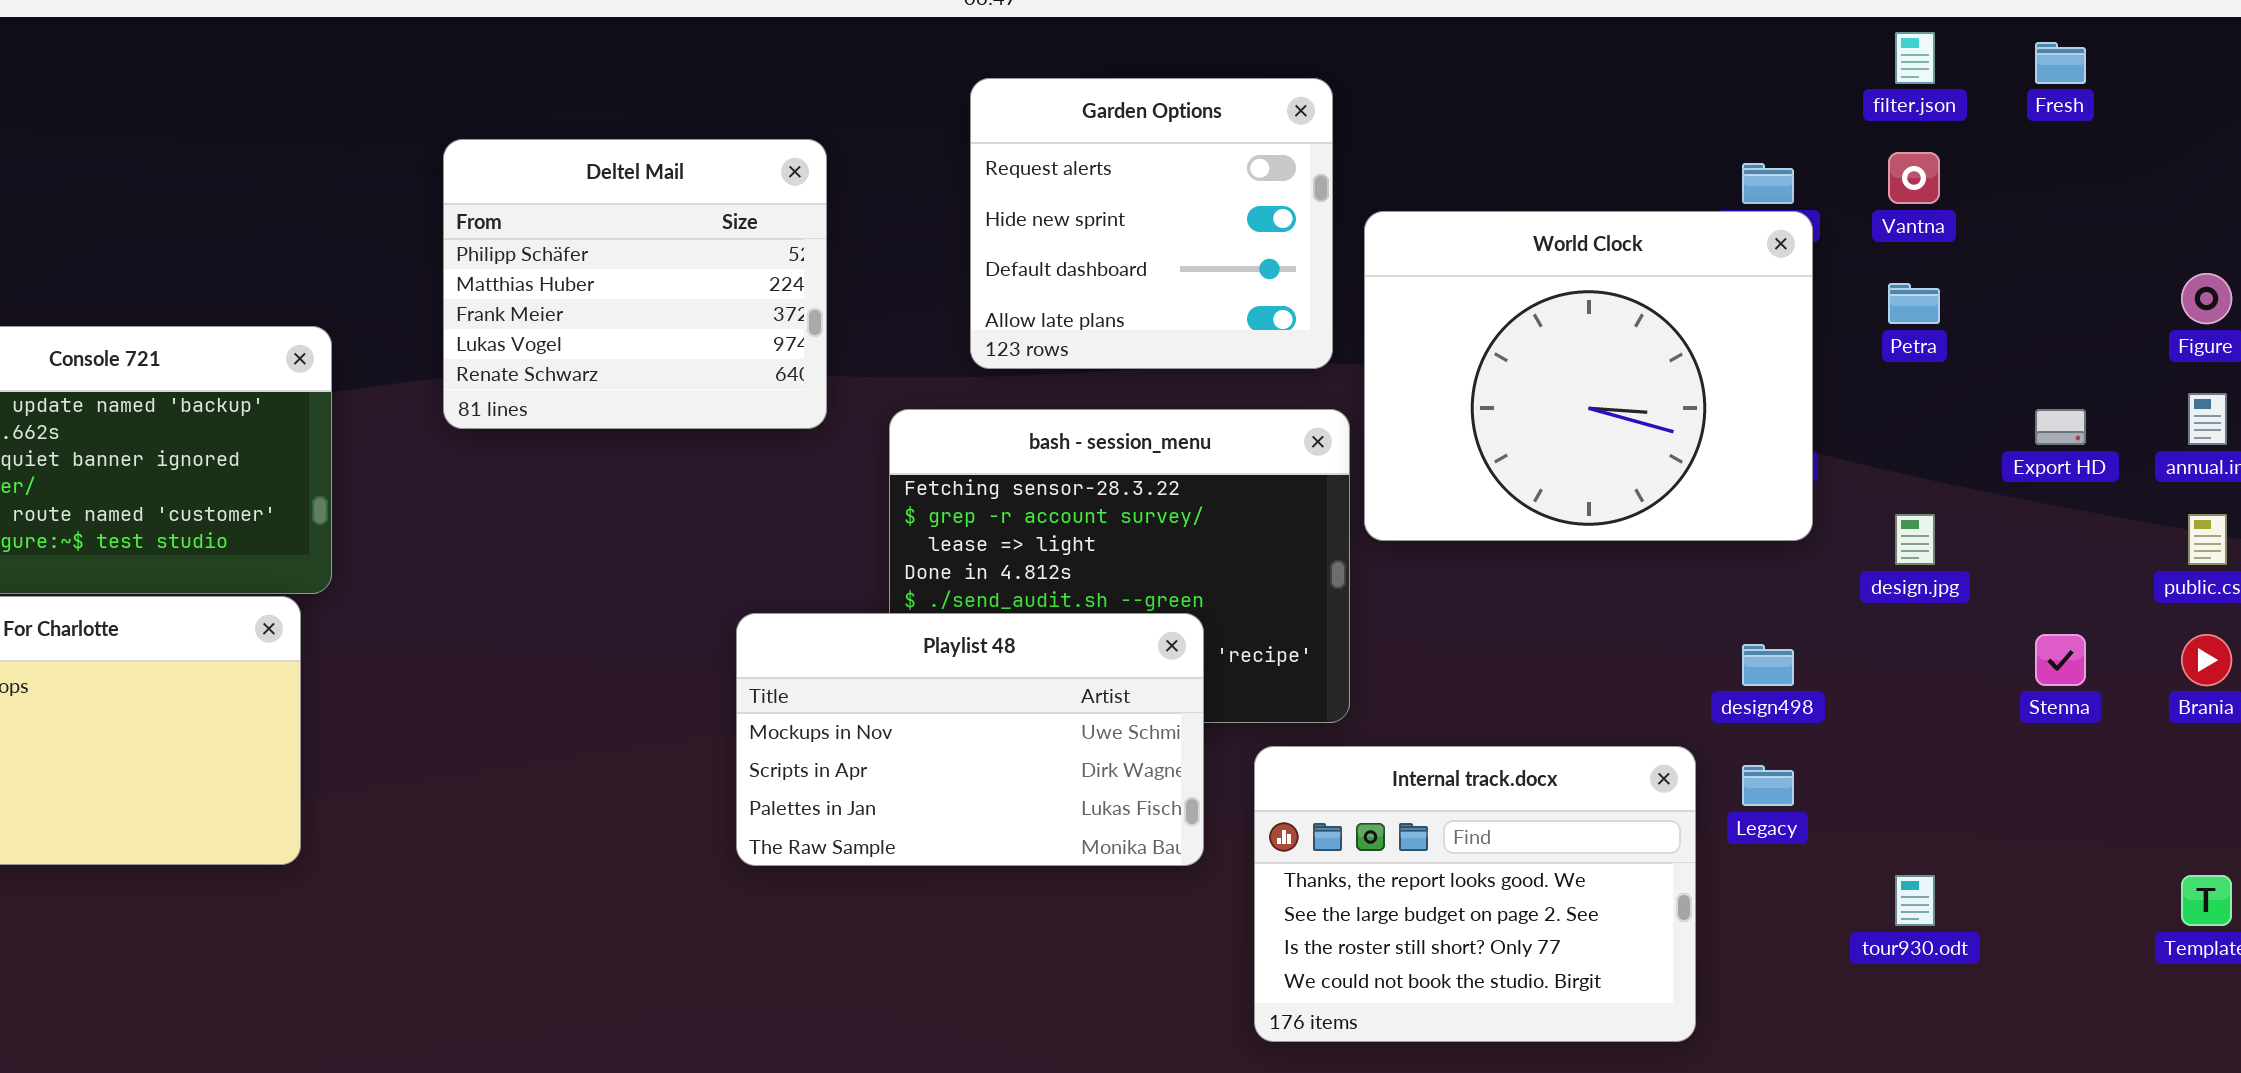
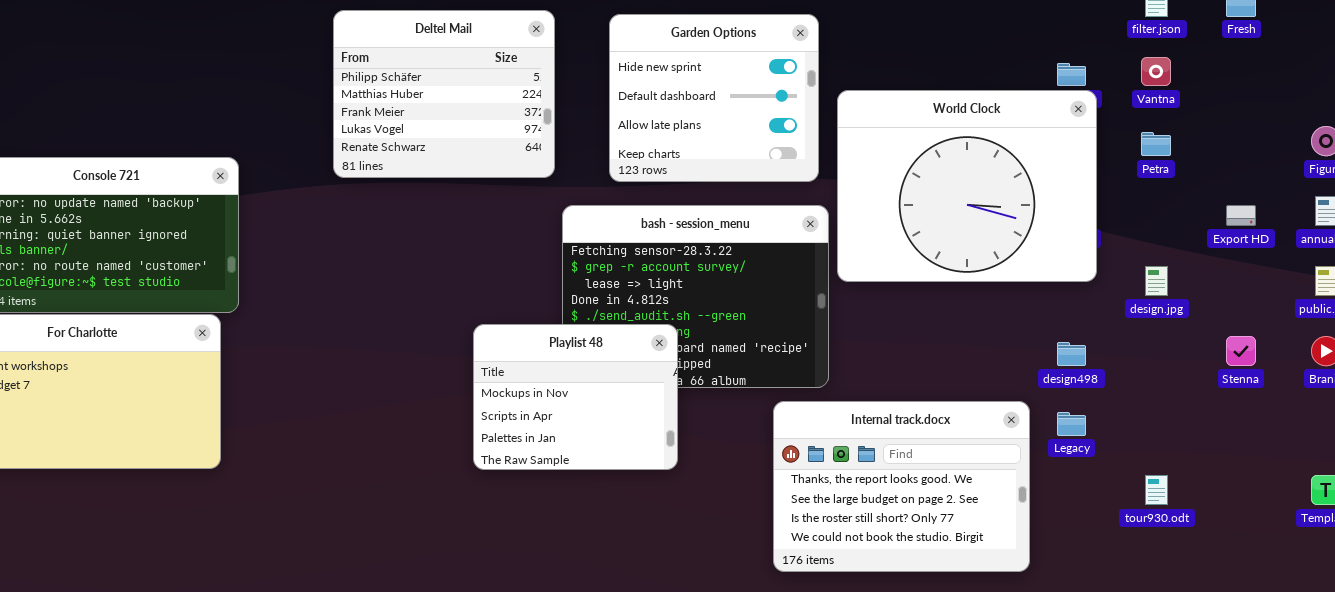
Garden Options: [970,78,1333,369] -> [609,14,819,182], scrolled down 1 row
Deltel Mail: [443,139,827,429] -> [333,10,555,178], moved
Playlist 48: [736,613,1204,866] -> [473,324,678,470], resized

